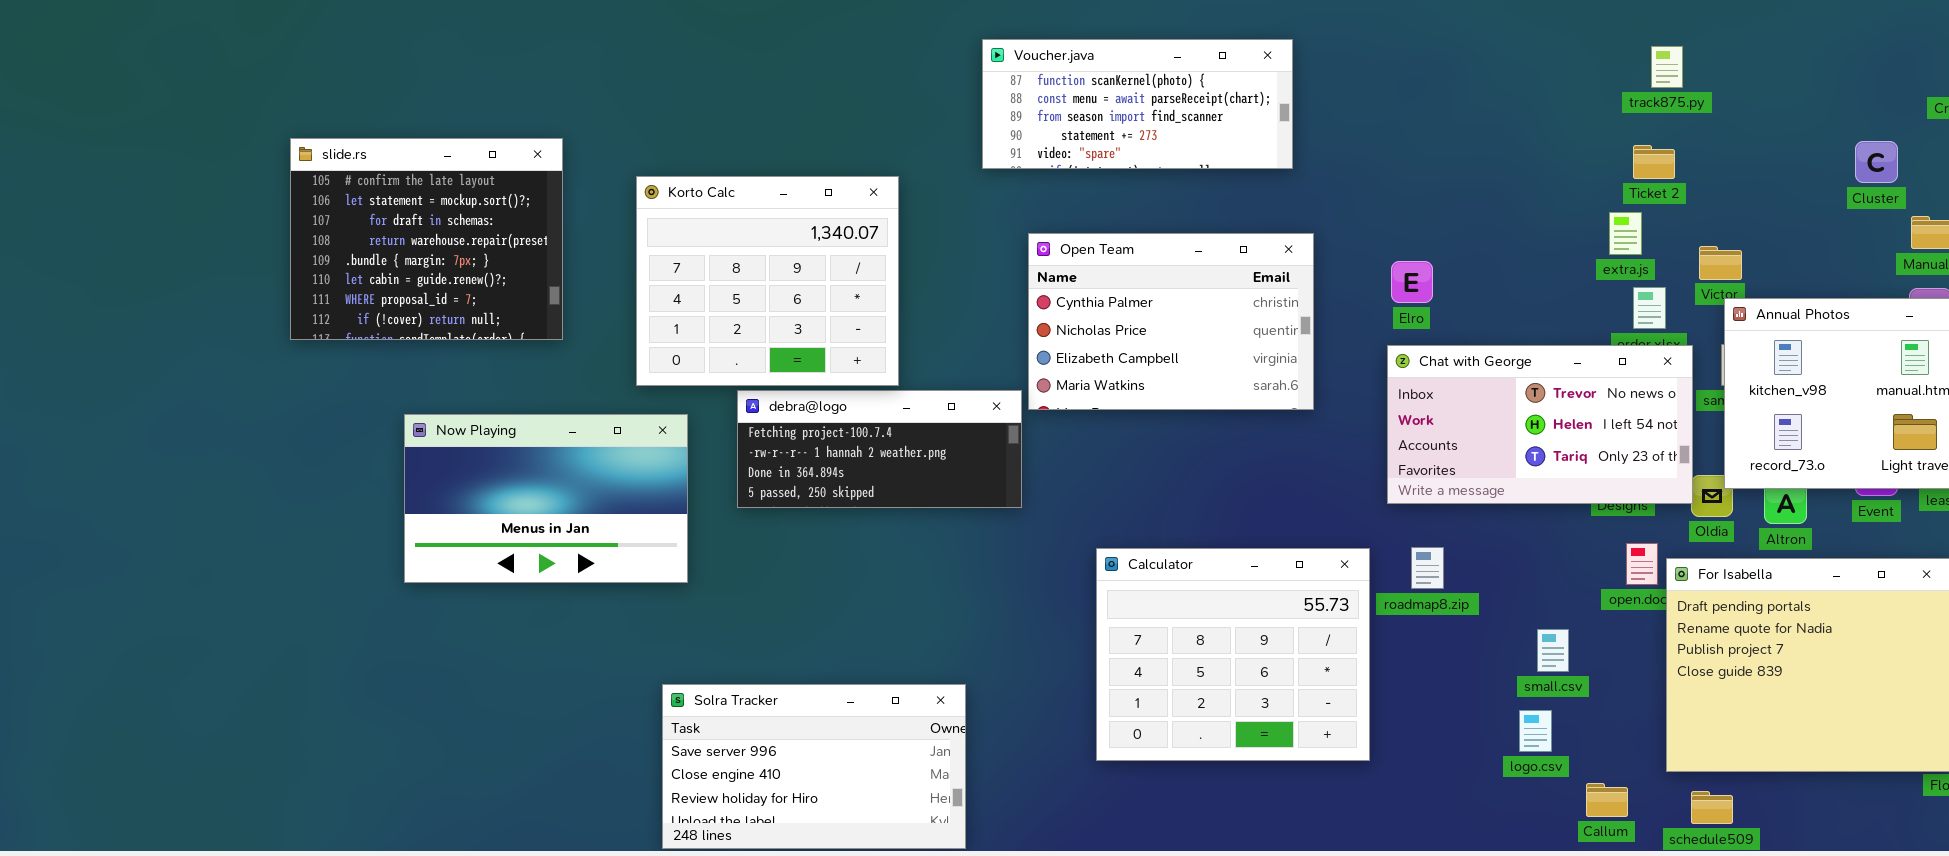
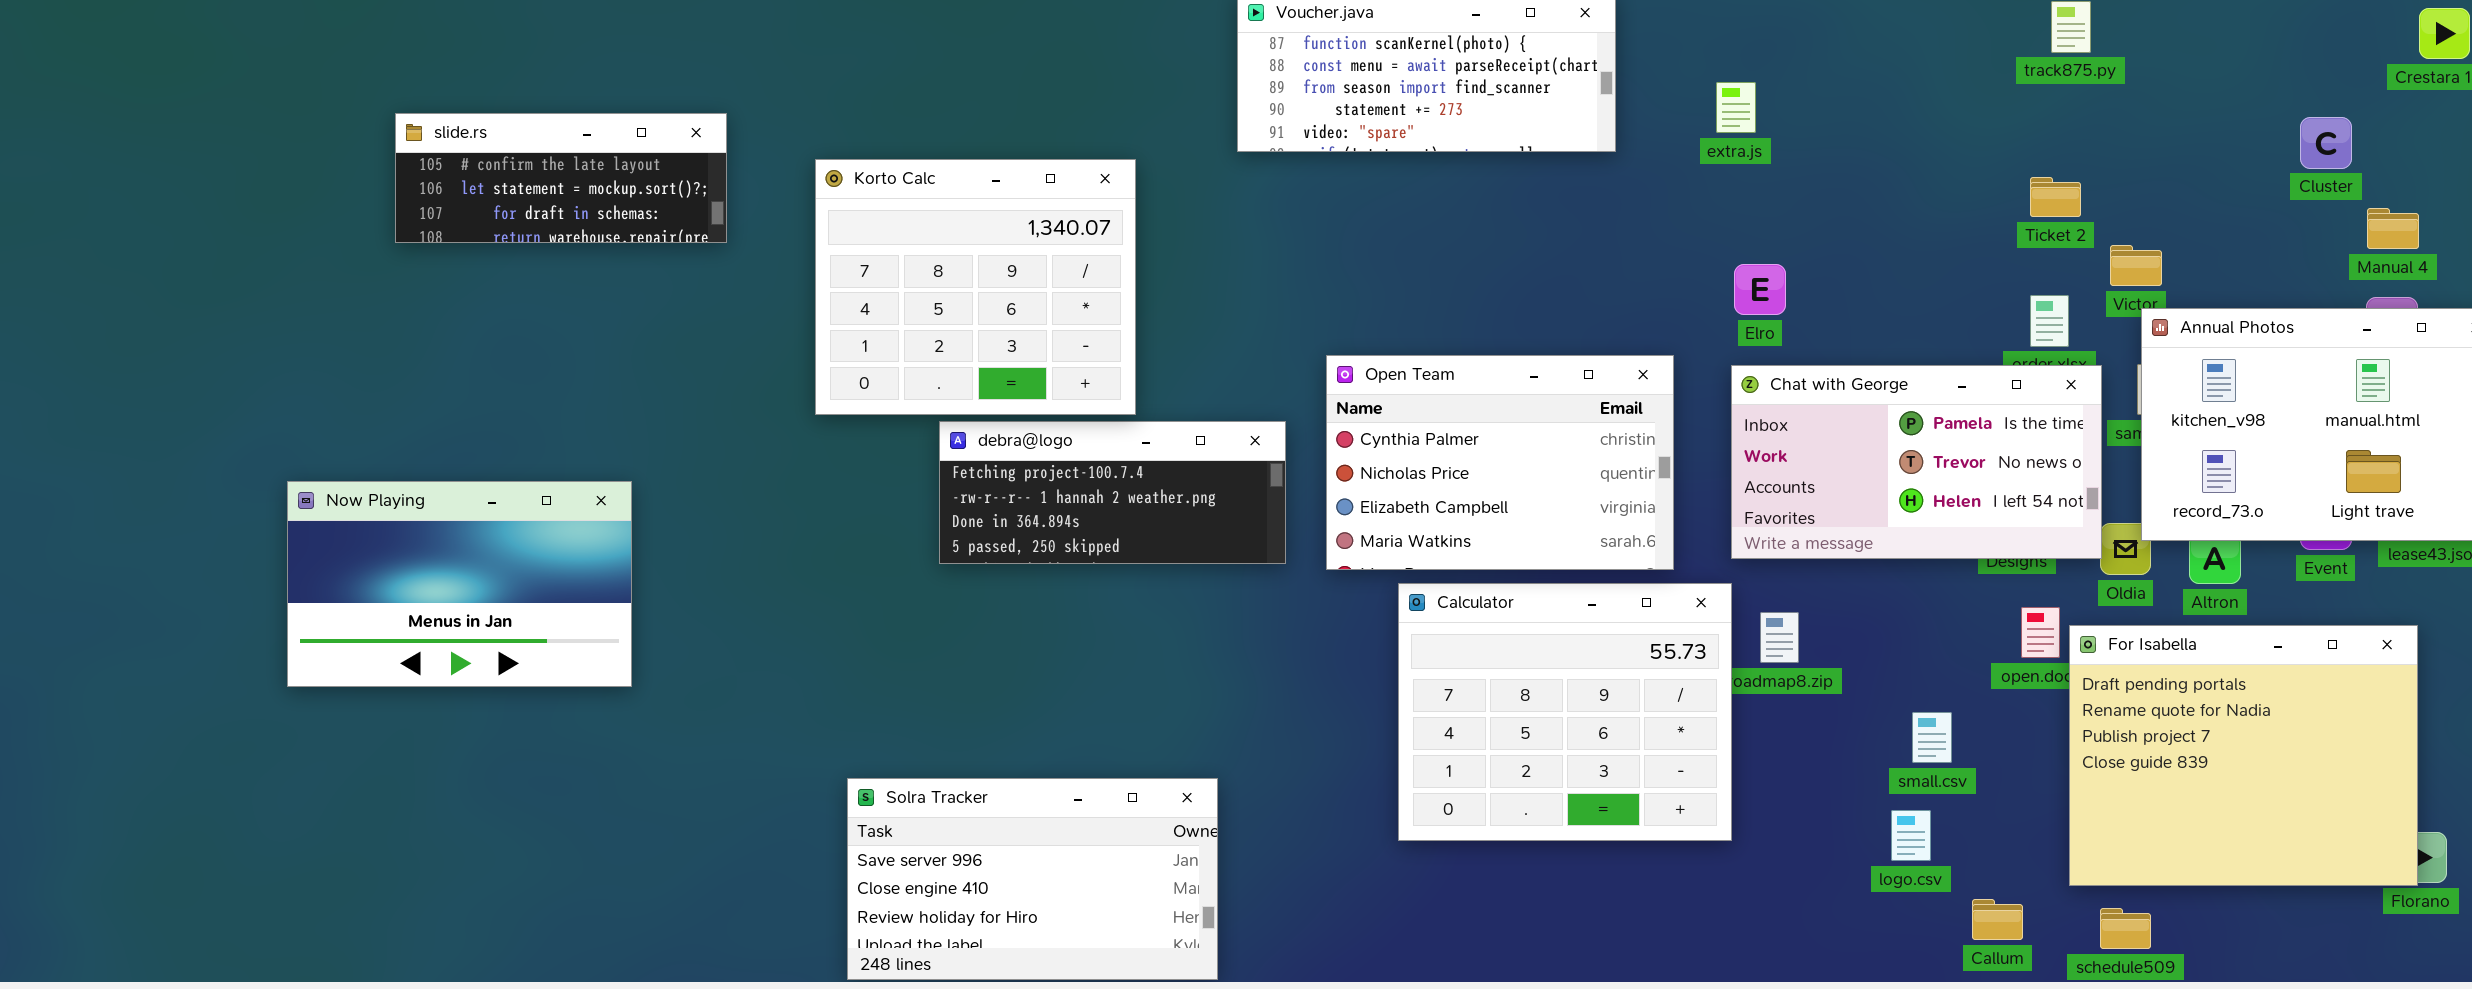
slide.rs: [290,138,563,340] -> [395,113,727,243], resized
Ticket 2: [1633,145,1675,179] -> [2030,177,2081,217], moved
extra.js: [1609,212,1642,255] -> [1716,82,1756,133], moved
Open Team: [1028,233,1314,410] -> [1326,355,1674,570], moved
Chat with George: [1387,345,1693,504] -> [1731,365,2102,559], scrolled up 1 row
Now Playing: [404,414,688,583] -> [287,481,632,687], moved
Calculator: [1096,548,1370,761] -> [1398,583,1732,841], moved

